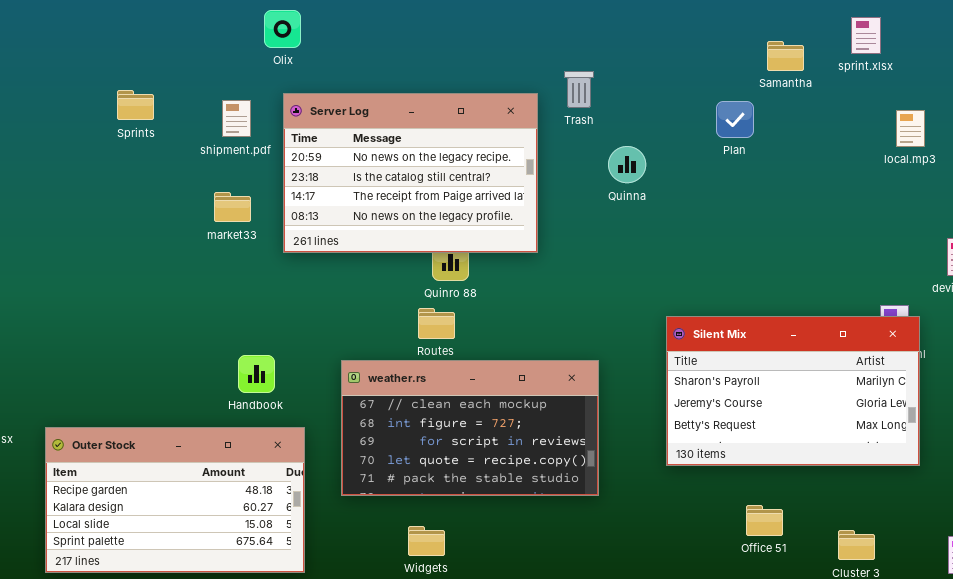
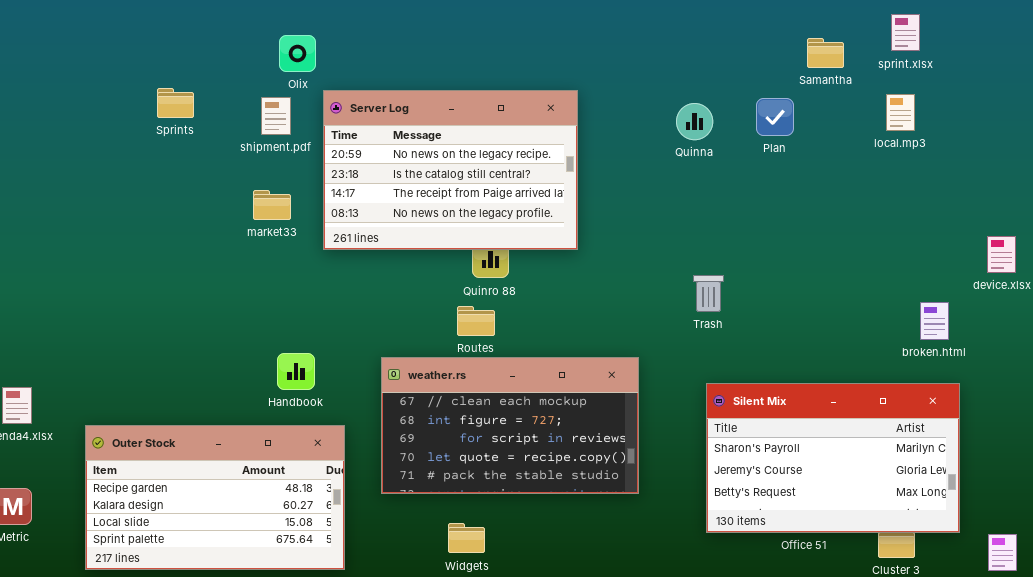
Olix: [264,10,301,48] -> [279,35,316,72], moved
Trash: [564,71,594,108] -> [693,275,724,312], moved
local.mp3: [896,110,925,147] -> [886,94,915,131], moved
Quinna: [608,146,646,183] -> [676,103,713,140], moved
Silent Mix: [666,316,920,466] -> [706,383,960,533], moved

